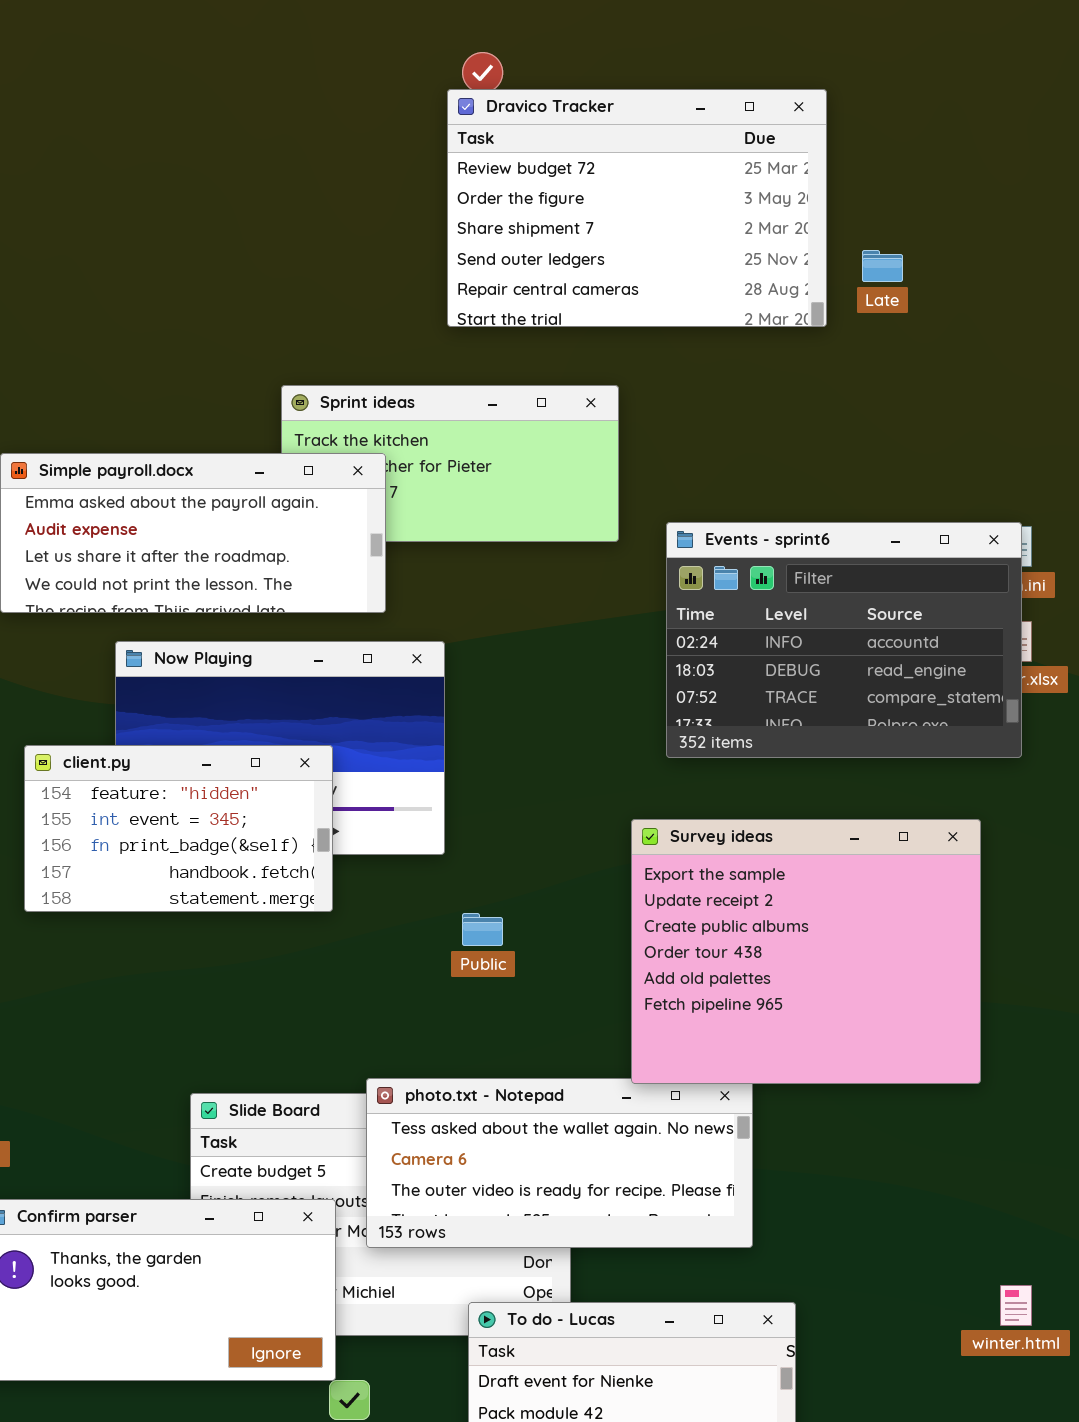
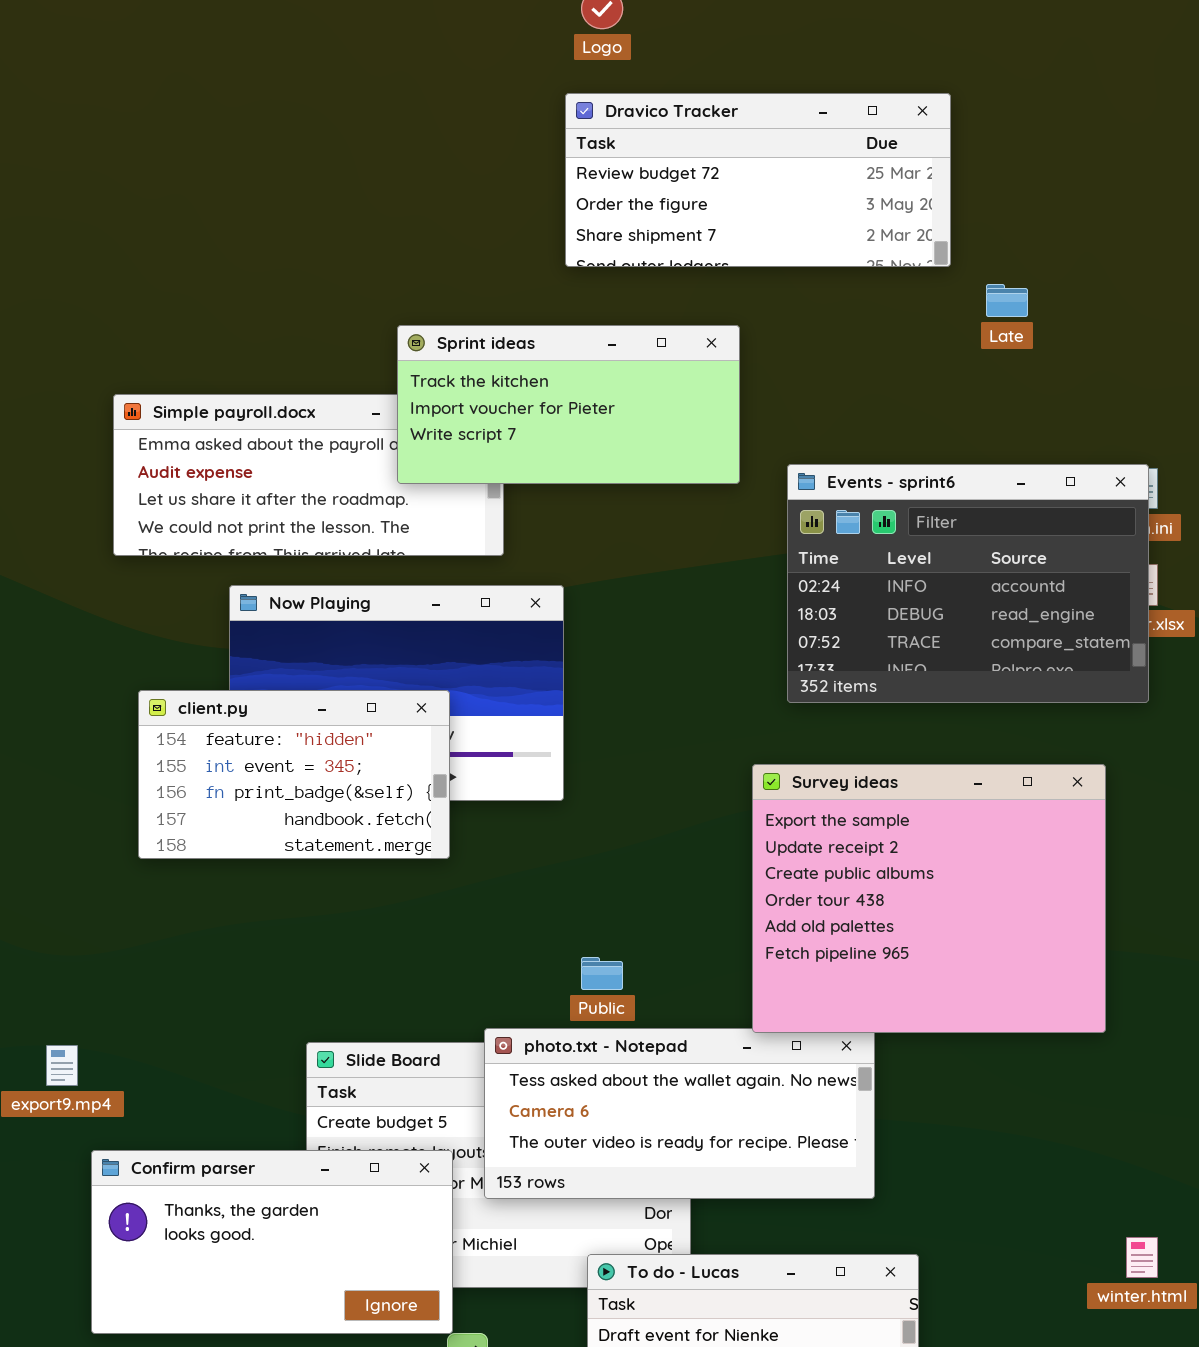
Dravico Tracker: [447,89,827,327] -> [565,93,951,267], resized
Late: [862,250,903,282] -> [986,284,1028,317], moved
Sprint ideas: [281,385,619,542] -> [397,325,740,484], raised
Public: [462,913,503,946] -> [581,957,623,990], moved

